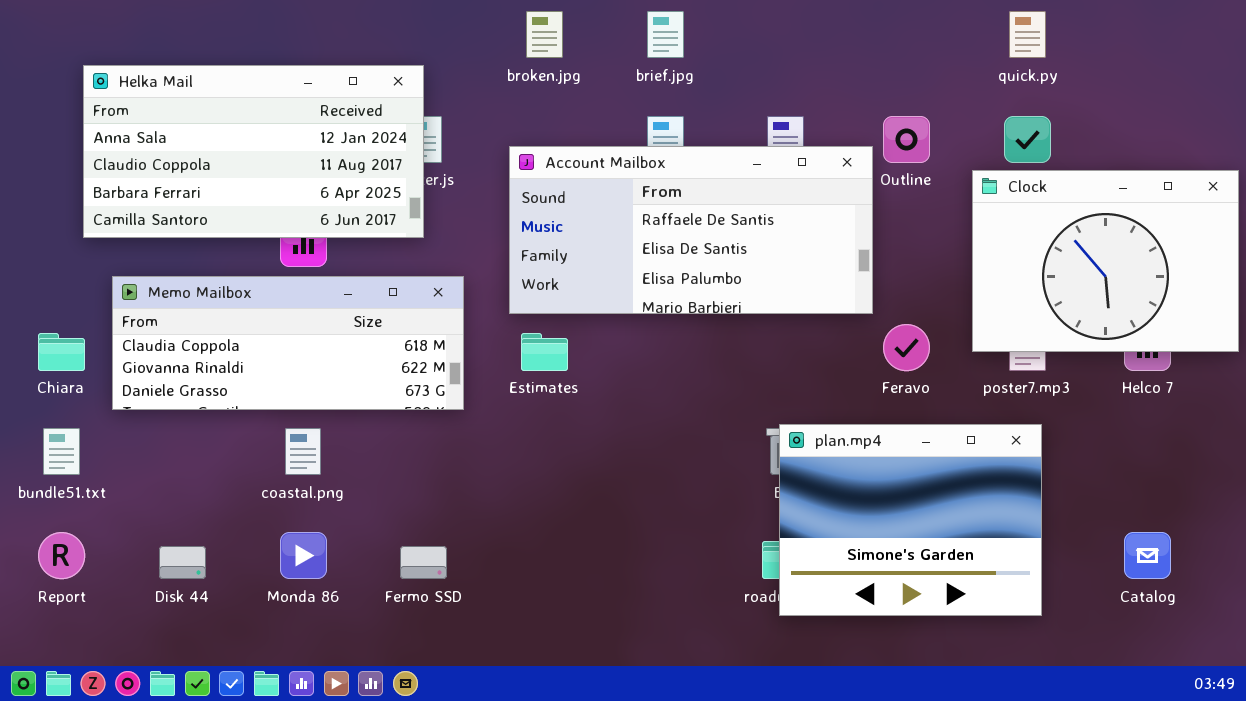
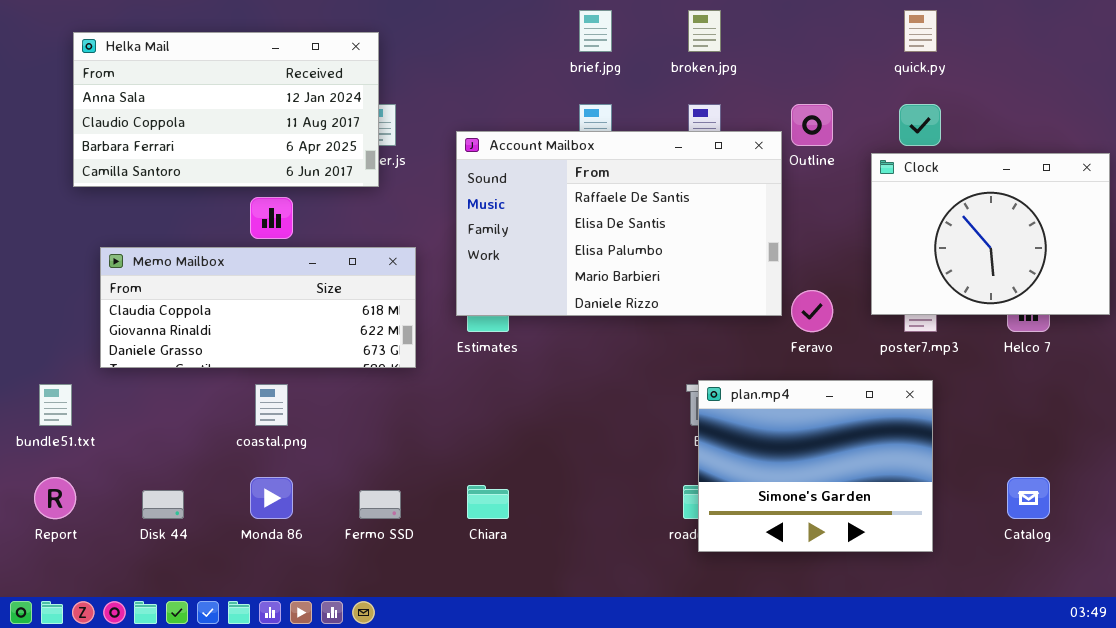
broken.jpg: [526,11,563,58] -> [688,10,721,52], moved
Helka Mail: [83,65,424,238] -> [73,32,379,187], moved
Account Mailbox: [509,146,873,314] -> [456,131,782,316], resized
Chiara: [38,333,85,371] -> [467,485,509,519], moved

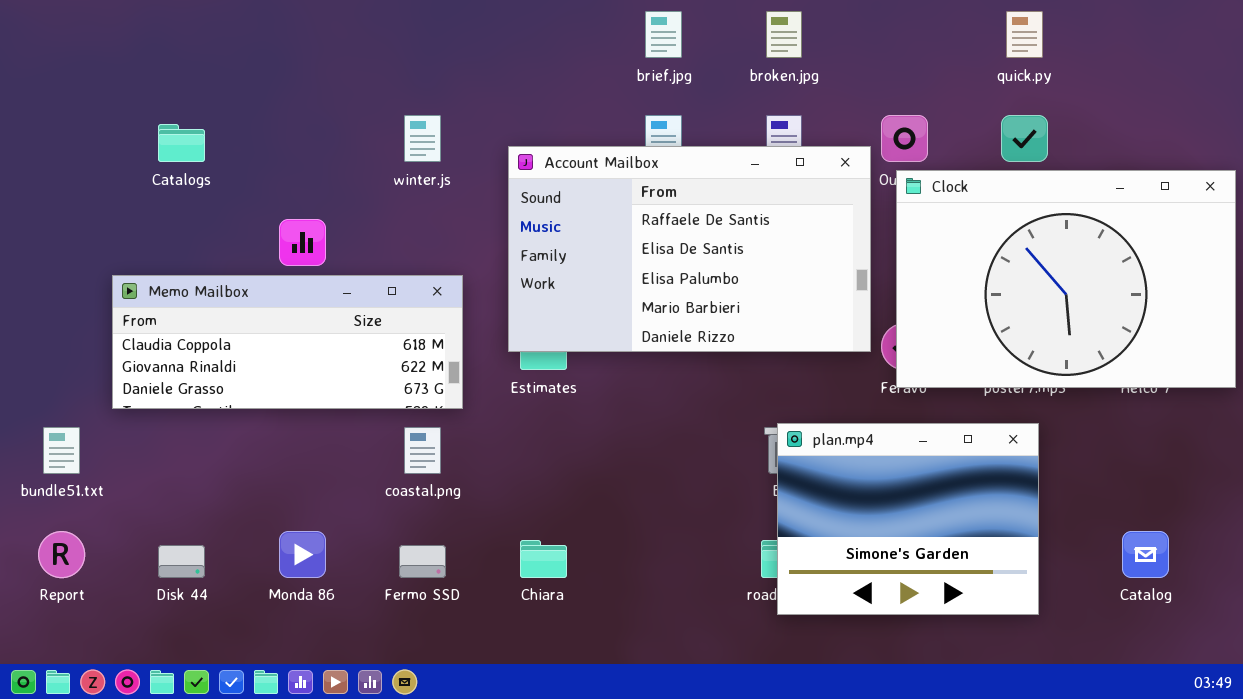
Helka Mail: [73,32,379,187] -> none, closed
Clock: [871,153,1110,315] -> [896,170,1236,388], resized
coastal.png: [255,384,288,426] -> [404,427,441,474], moved

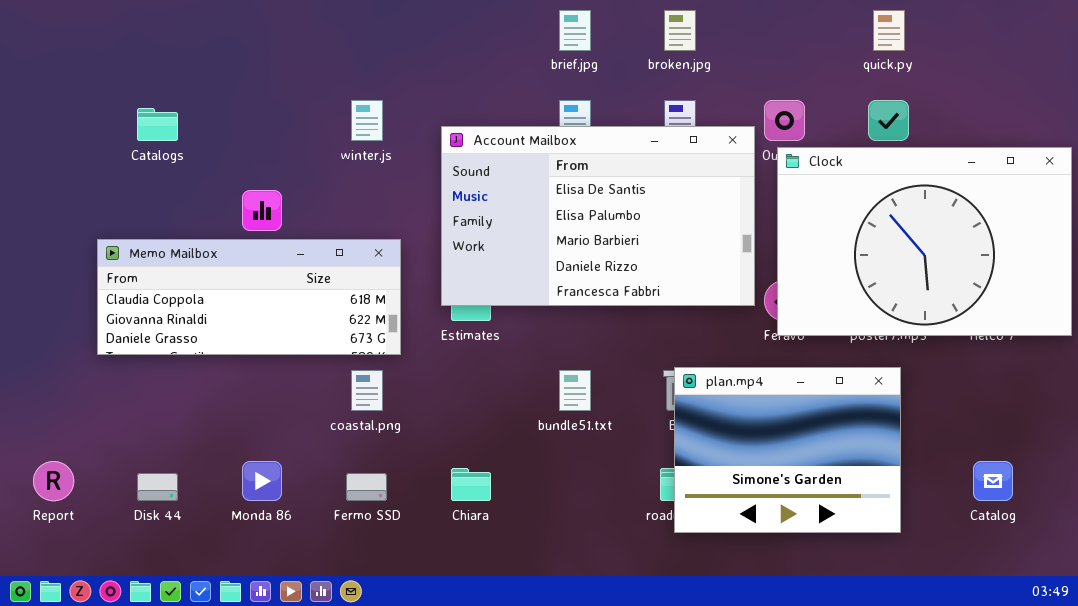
Account Mailbox: [508,146,871,352] -> [441,126,755,306], scrolled down 1 row
bundle51.txt: [43,427,80,474] -> [559,370,591,411], moved

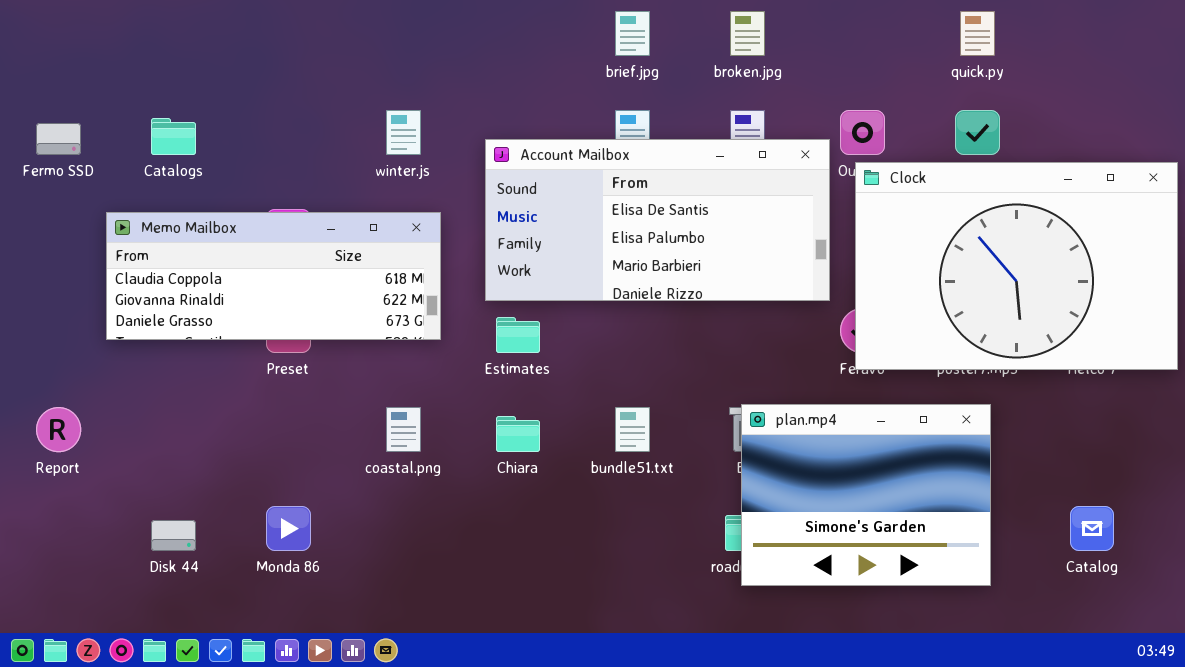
Account Mailbox: [441,126,755,306] -> [485,139,830,301], resized
Memo Mailbox: [97,239,401,355] -> [106,212,441,340], moved
Report: [33,461,74,501] -> [36,407,81,452], moved
Chiara: [451,468,491,501] -> [496,416,540,452], moved
Fermo SSD: [346,473,387,501] -> [36,123,81,155], moved

